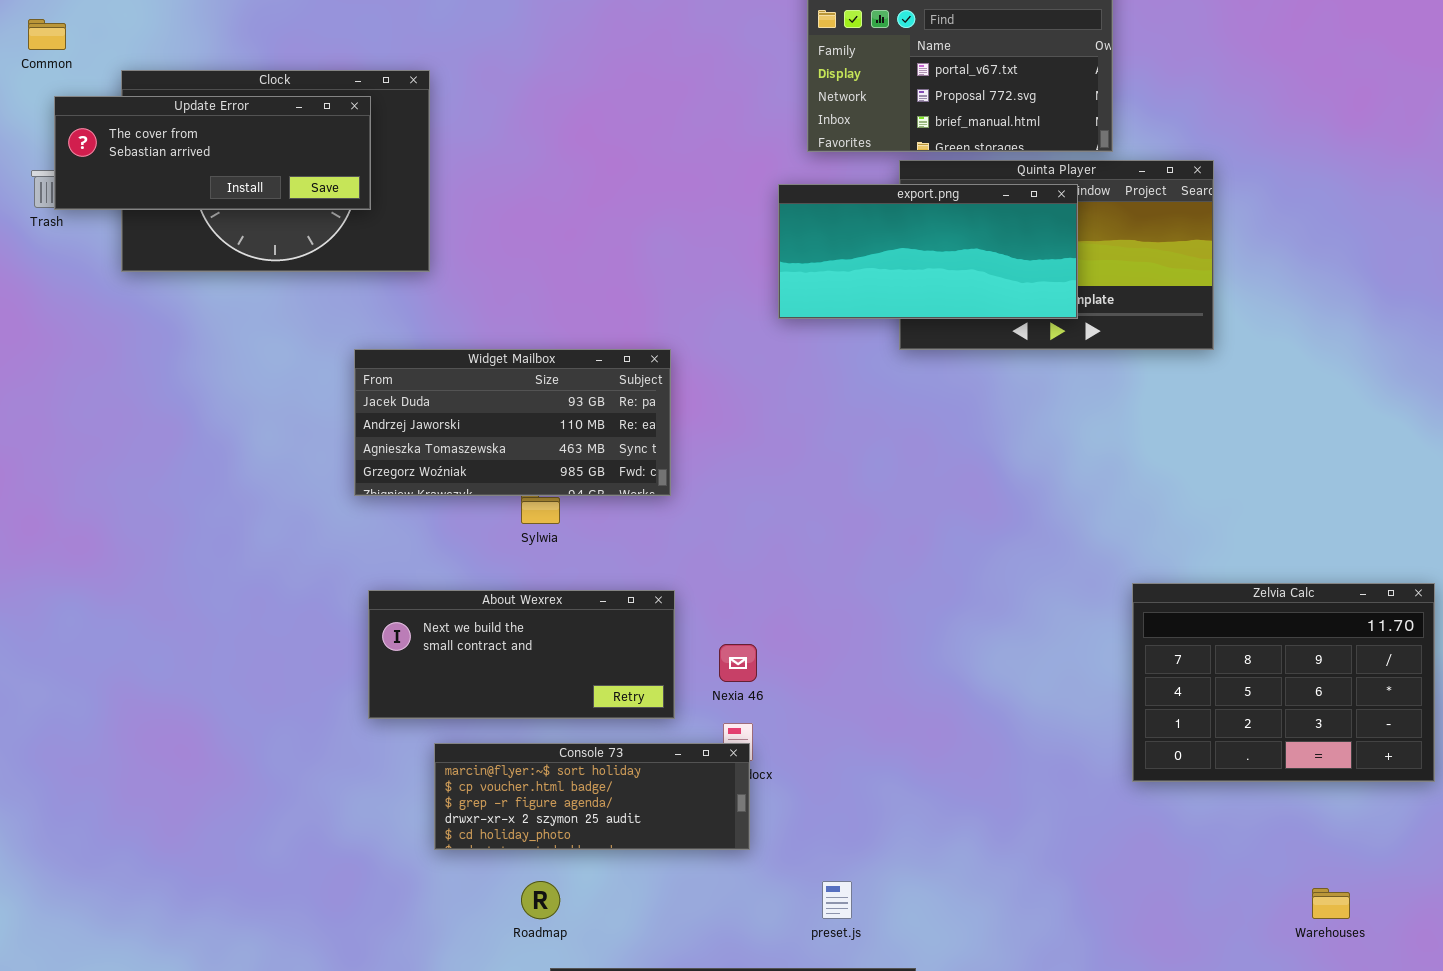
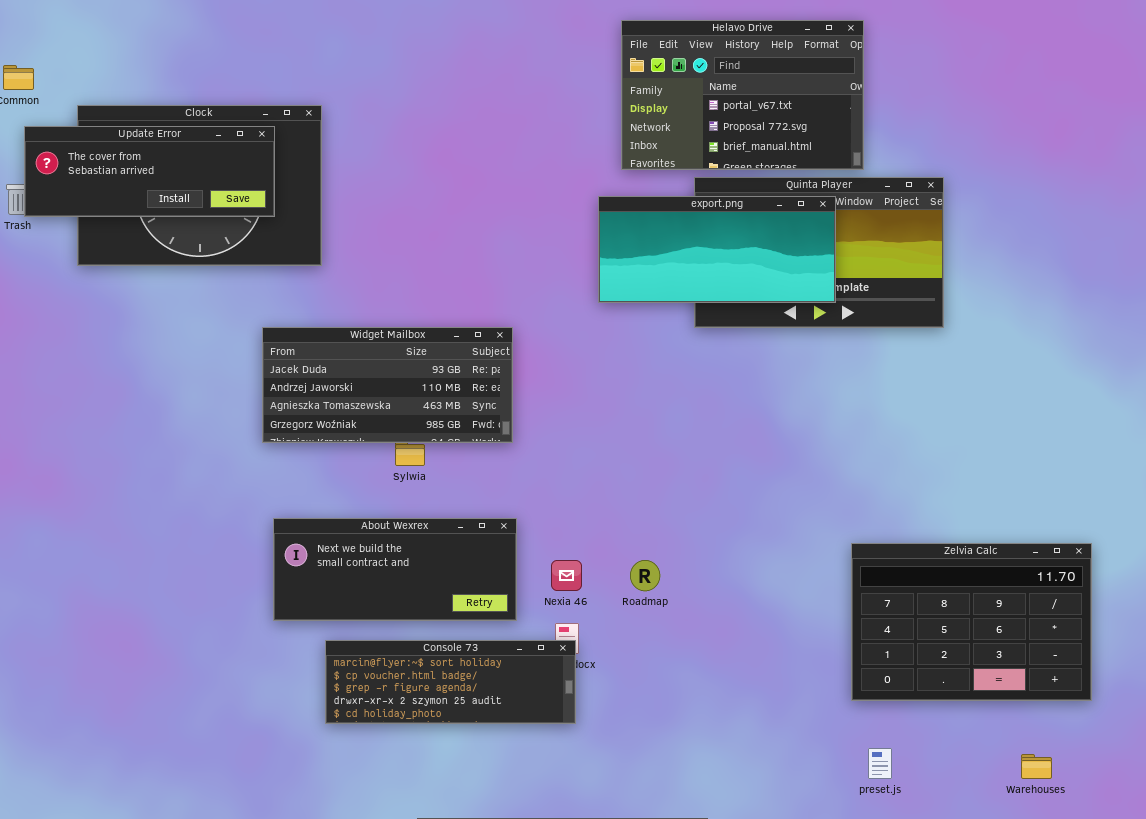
Zelvia Calc: [1132,583,1435,782] -> [851,543,1092,701], moved
Roadmap: [521,881,560,919] -> [630,560,660,591], moved
preset.js: [822,881,852,919] -> [868,748,892,779], moved

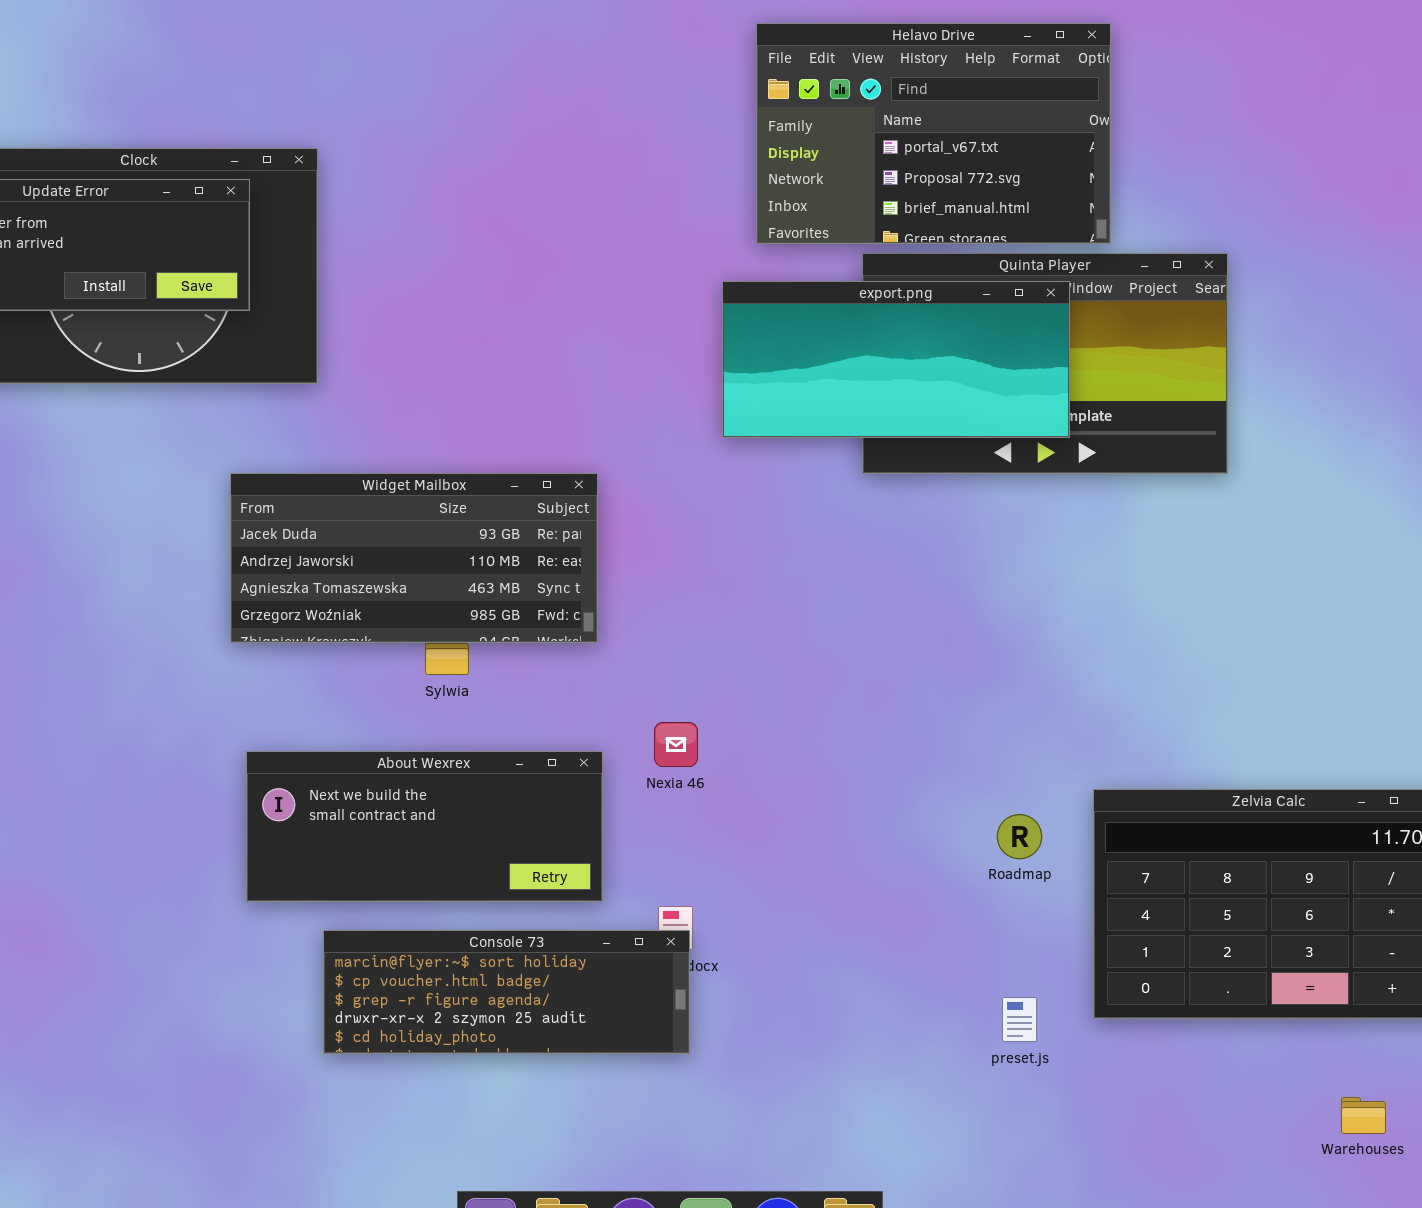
Nexia 46: [551,560,582,591] -> [654,722,698,767], moved
Roadmap: [630,560,660,591] -> [997,814,1042,859], moved
preset.js: [868,748,892,779] -> [1002,997,1037,1042], moved

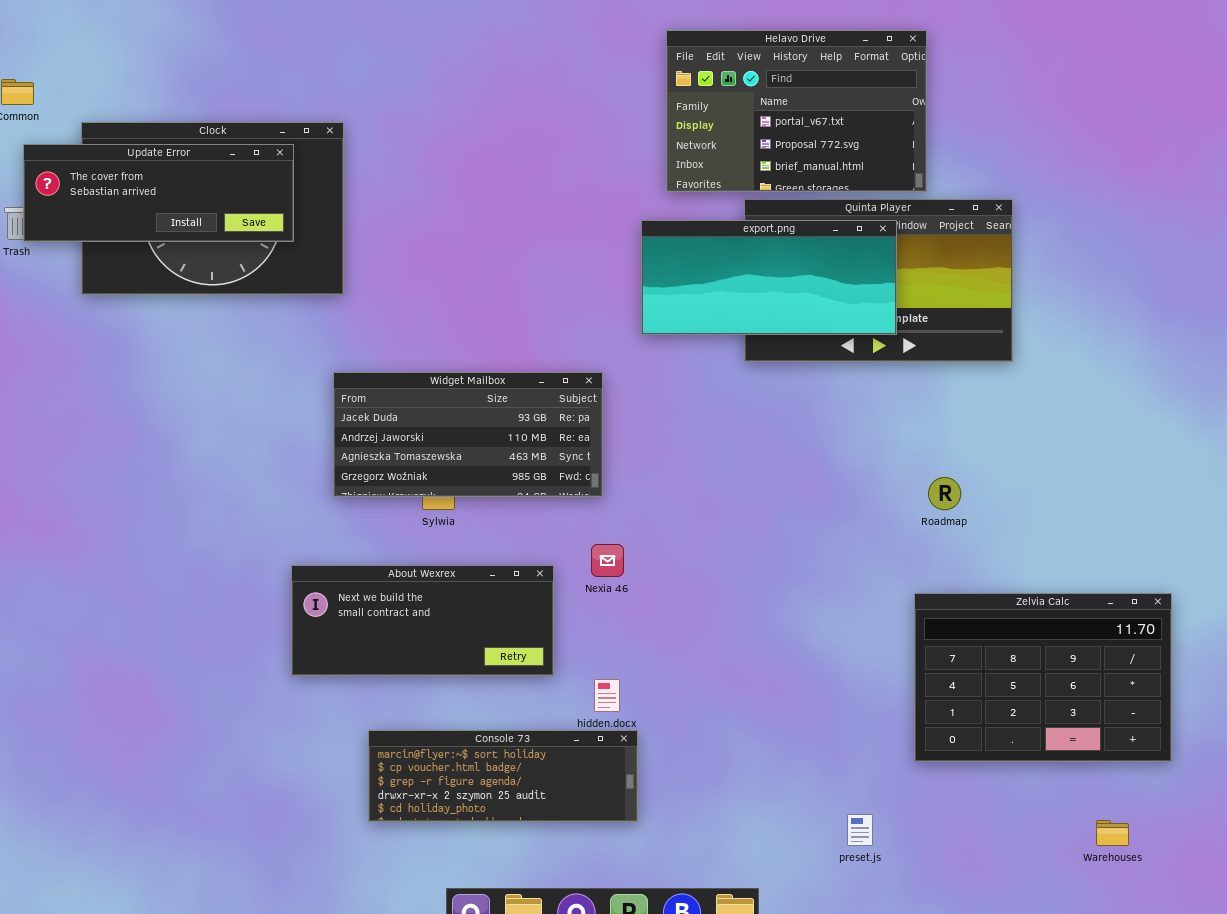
Widget Mailbox: [230,473,598,643] -> [333,372,603,497], moved
Roadmap: [997,814,1042,859] -> [928,477,961,510], moved
Console 73: [323,930,690,1054] -> [368,730,638,822], moved
preset.js: [1002,997,1037,1042] -> [847,814,873,846], moved

